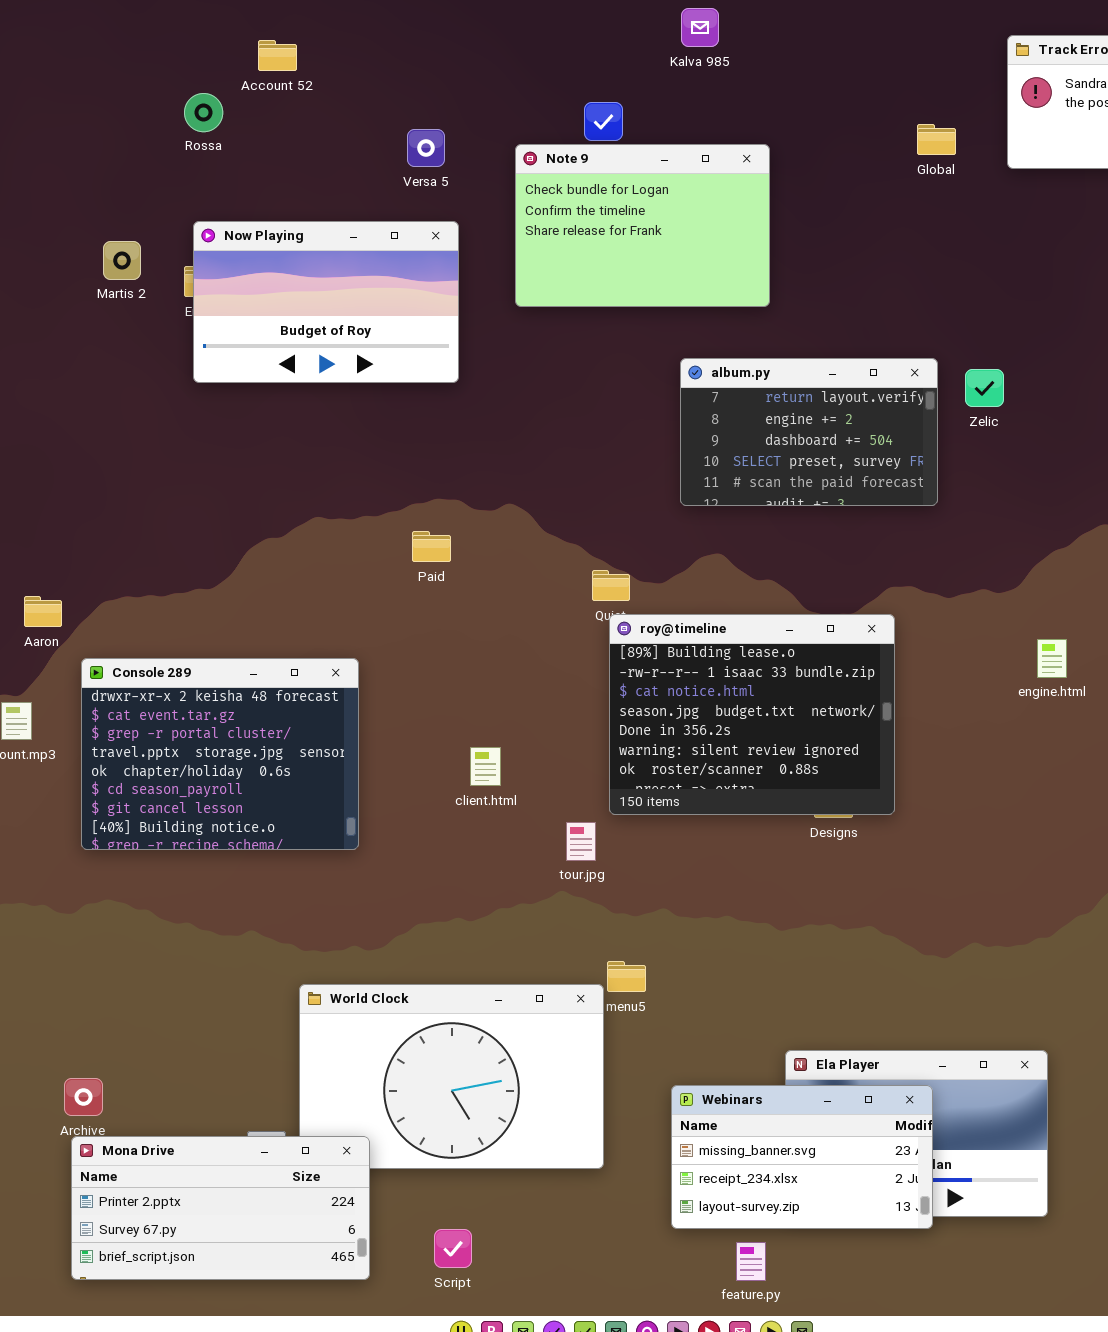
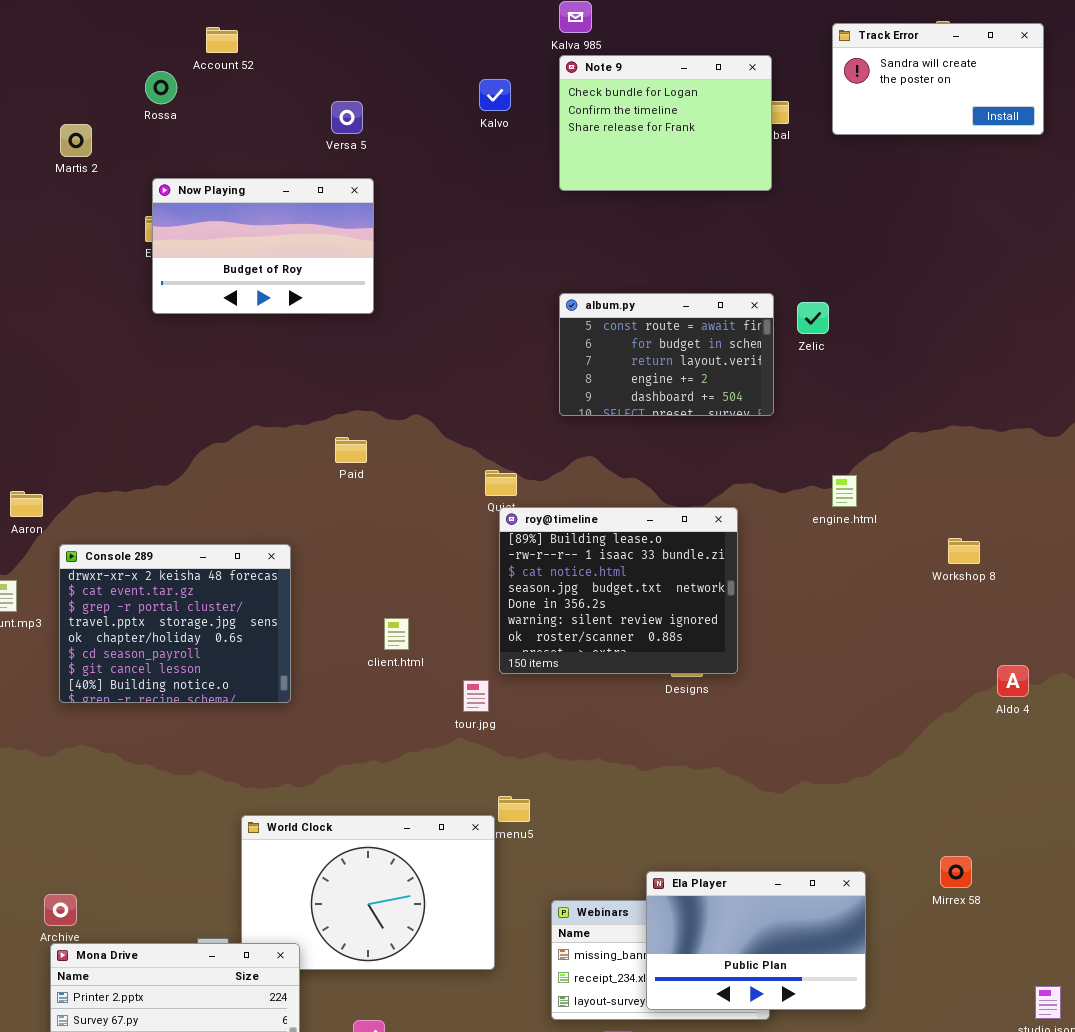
Note 9: [515,144,770,307] -> [559,55,772,191], moved
Martis 2: [103,241,141,280] -> [60,124,92,157], moved
album.py: [680,358,938,506] -> [559,293,774,416], scrolled up 2 rows
engine.html: [1037,639,1067,678] -> [832,475,857,507], moved
Ela Player: [785,1050,1048,1217] -> [646,871,866,1010], raised

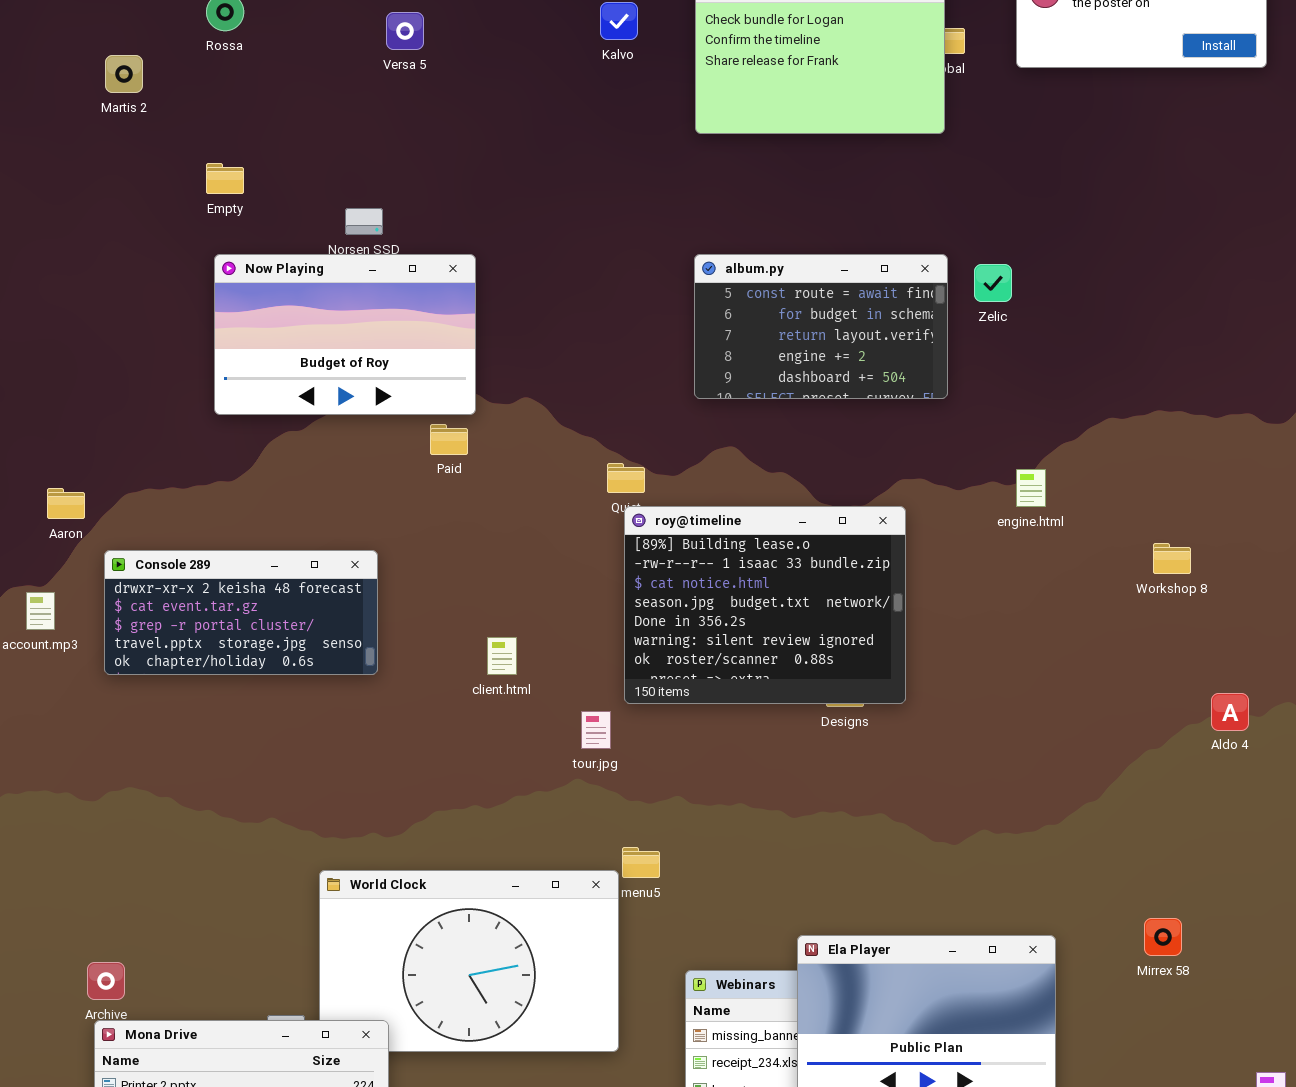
Versa 5: [331,101,363,134] -> [386,12,424,50], moved
Now Playing: [152,178,374,314] -> [214,254,476,415], moved
Console 289: [59,544,291,703] -> [104,550,378,675], resized

